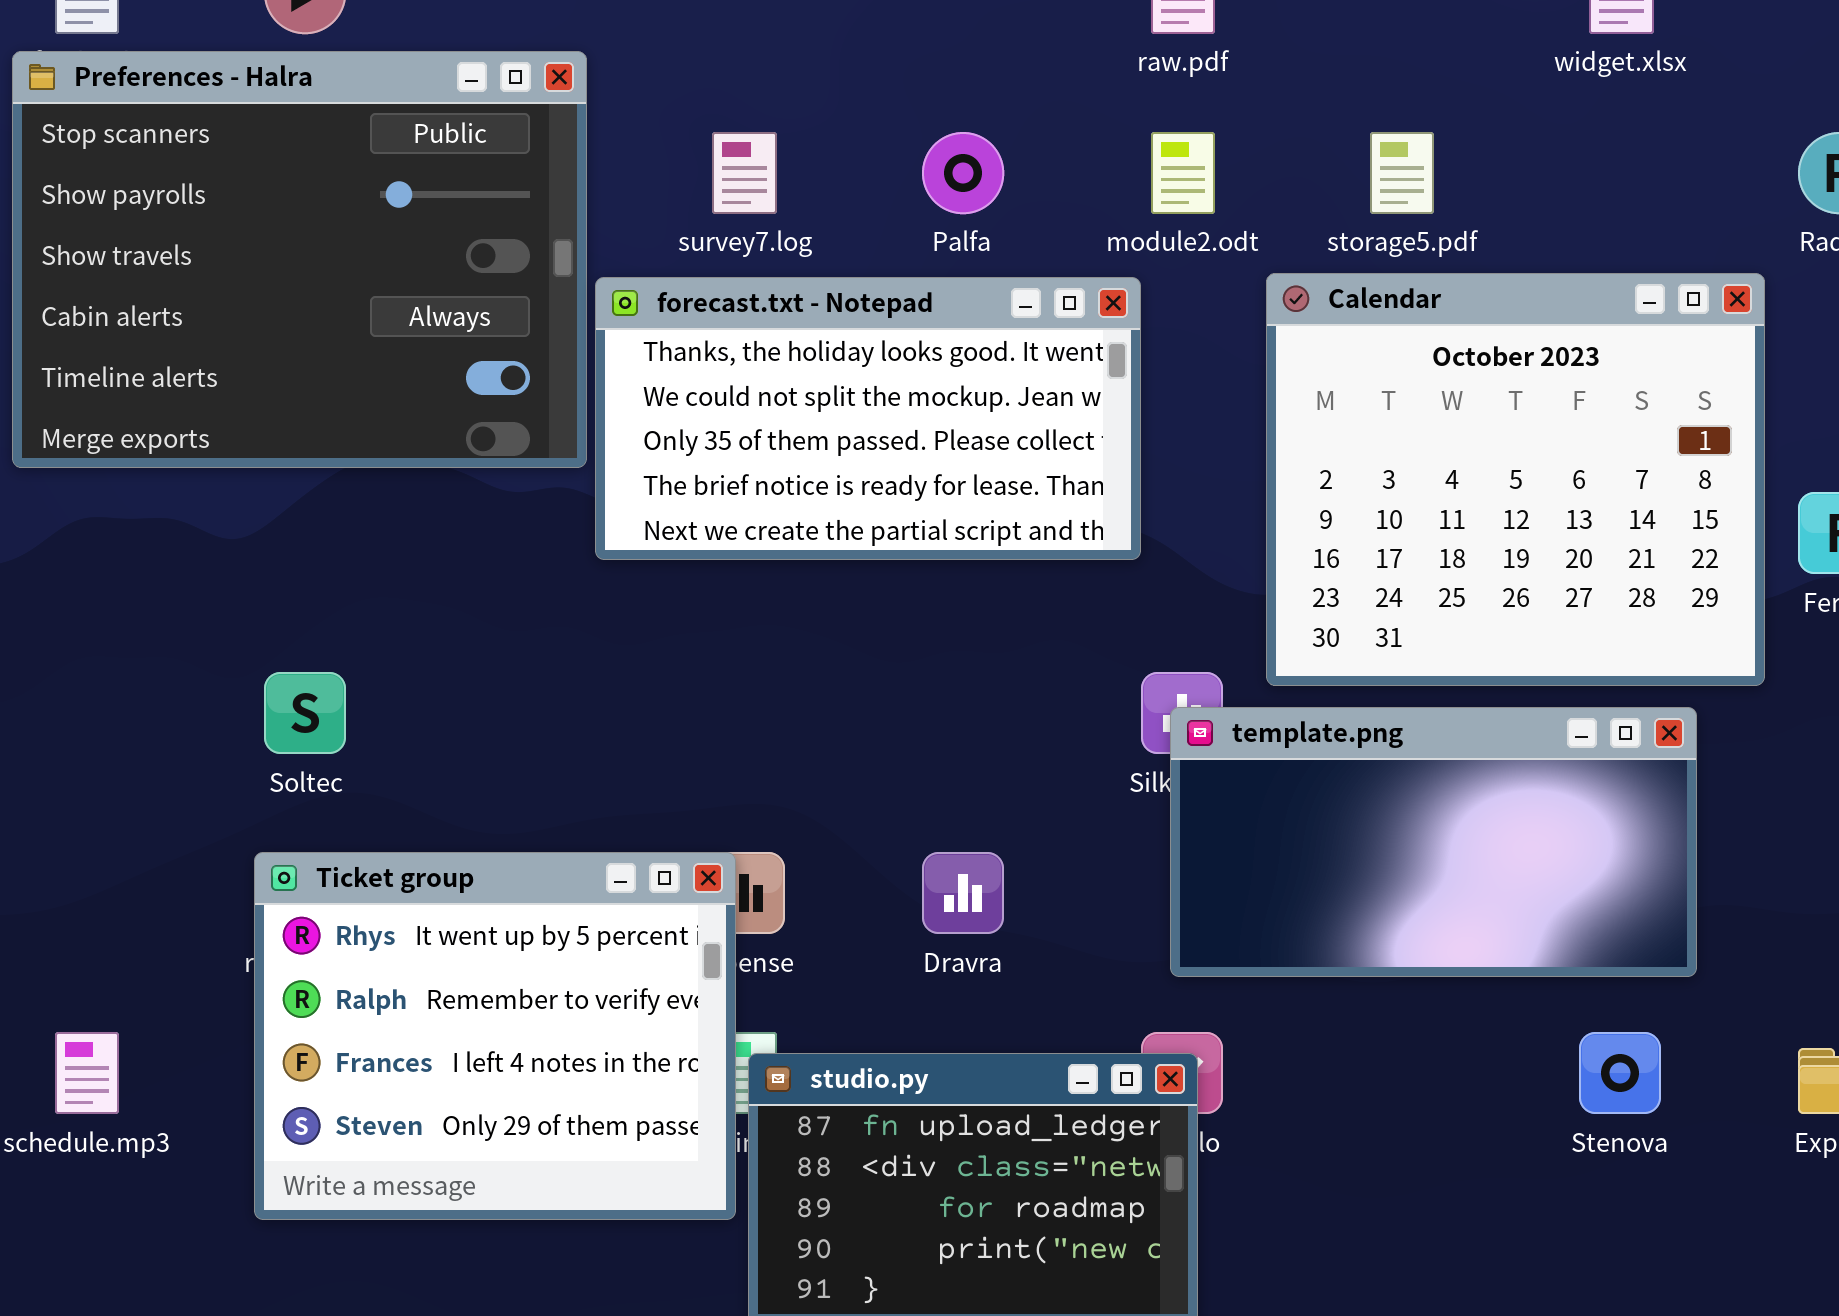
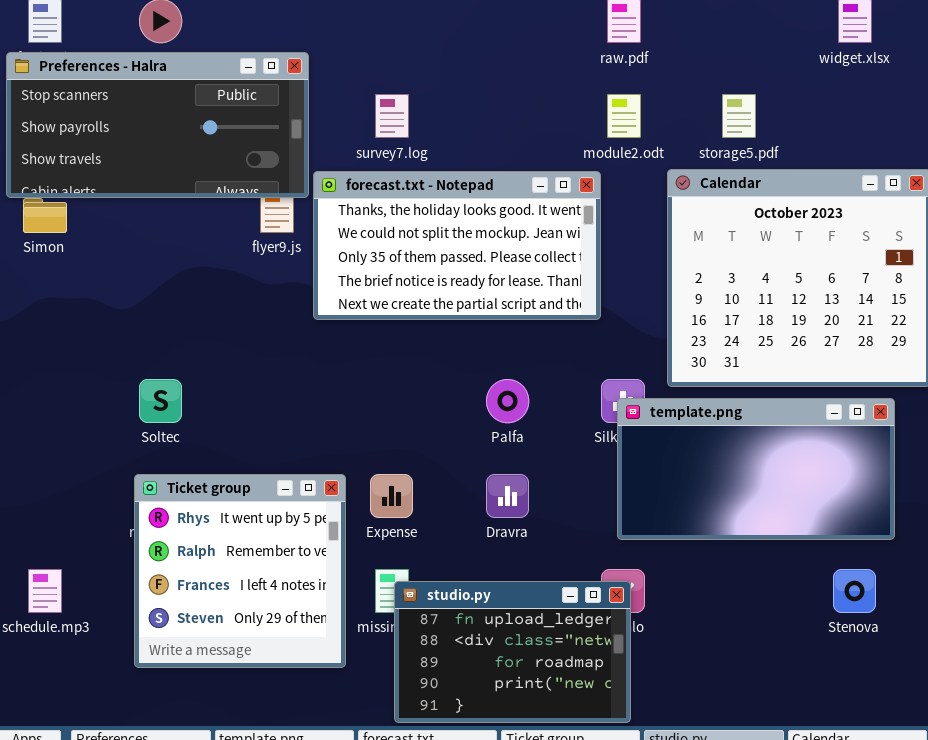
Preferences - Halra: [12,51,587,468] -> [6,52,309,198], resized
Palfa: [922,132,1004,214] -> [486,379,529,423], moved
Ticket group: [254,852,736,1220] -> [134,474,346,668], resized

